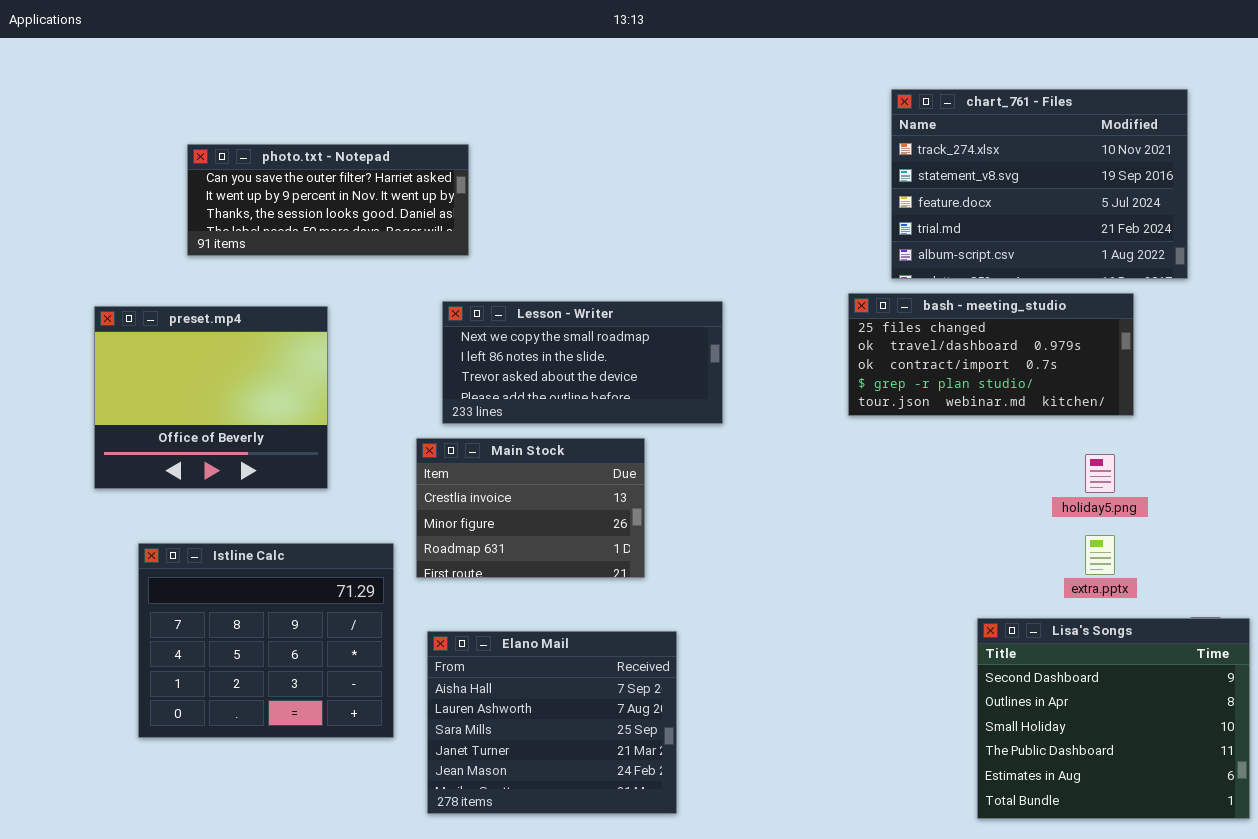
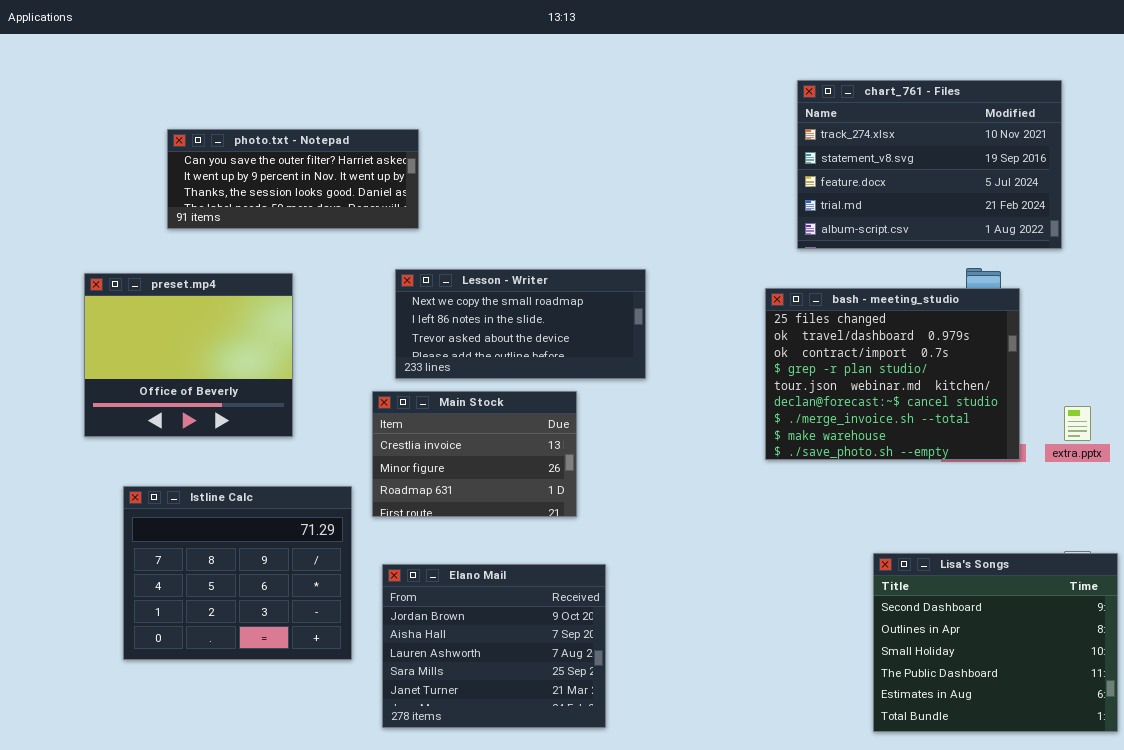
bash - meeting_studio: [848,293,1134,416] -> [765,288,1020,460], moved, resized
extra.pptx: [1085,535,1115,575] -> [1064,406,1091,441], moved
Elano Mail: [427,631,677,814] -> [382,564,606,728], scrolled up 1 row

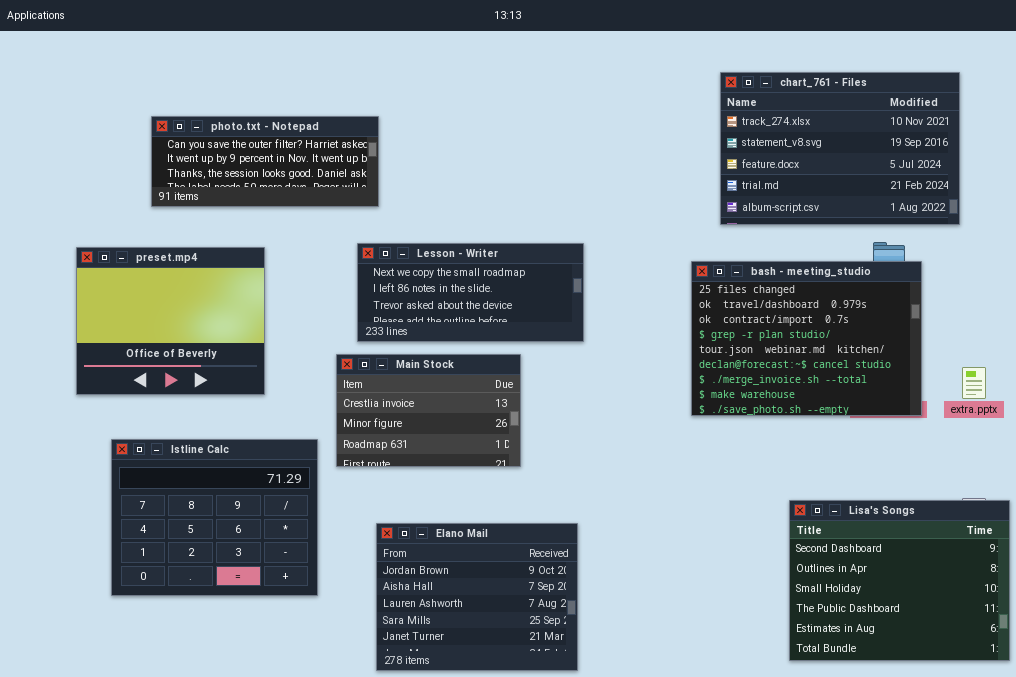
Elano Mail: [382,564,606,728] -> [376,523,578,671], moved

